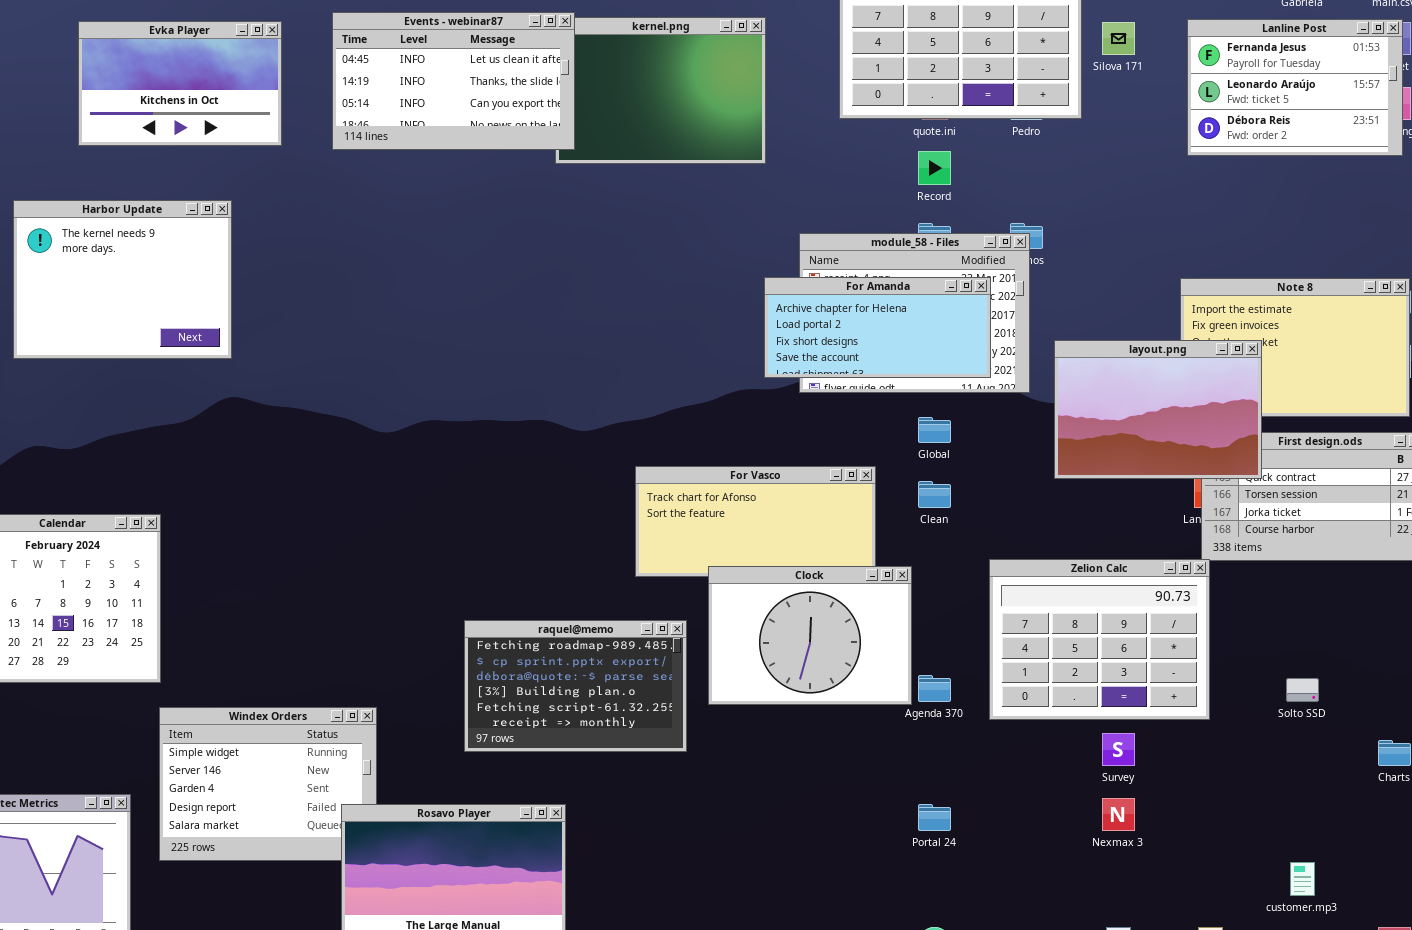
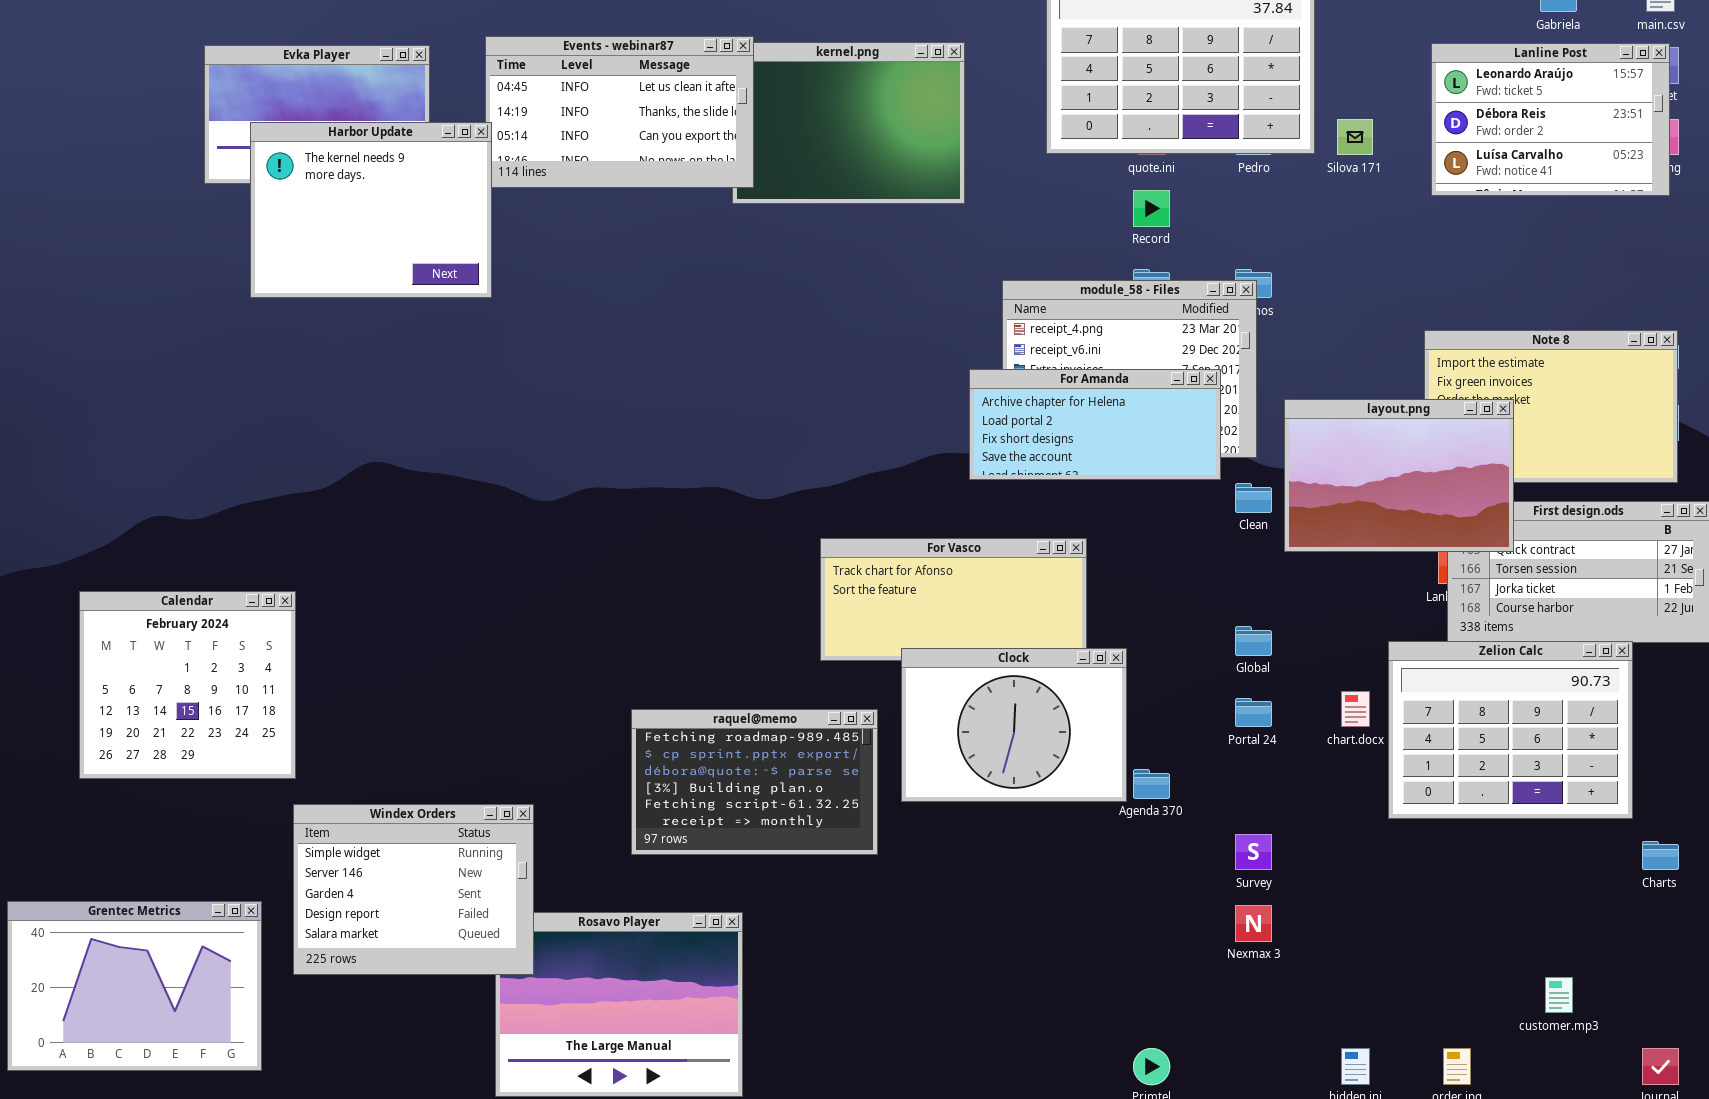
Lanline Post: [1187,19,1403,156] -> [1431,43,1670,196], scrolled down 1 row
Silova 171: [1102,22,1135,55] -> [1337,119,1373,155], moved
Harbor Update: [13,200,232,359] -> [250,122,492,298], moved
For Amanda: [764,277,991,378] -> [969,369,1221,480], moved
Global: [918,417,951,443] -> [1235,626,1272,656], moved
Clean: [918,481,951,508] -> [1235,483,1272,513], moved
Zelion Calc: [989,559,1210,720] -> [1388,641,1633,819], moved
Windex Orders: [159,707,377,861] -> [293,804,534,975], raised
Survey: [1102,733,1135,766] -> [1235,834,1272,870], moved
Nexmax 3: [1102,798,1135,831] -> [1235,905,1272,942], moved
Portal 24: [918,804,951,831] -> [1235,698,1272,727], moved

